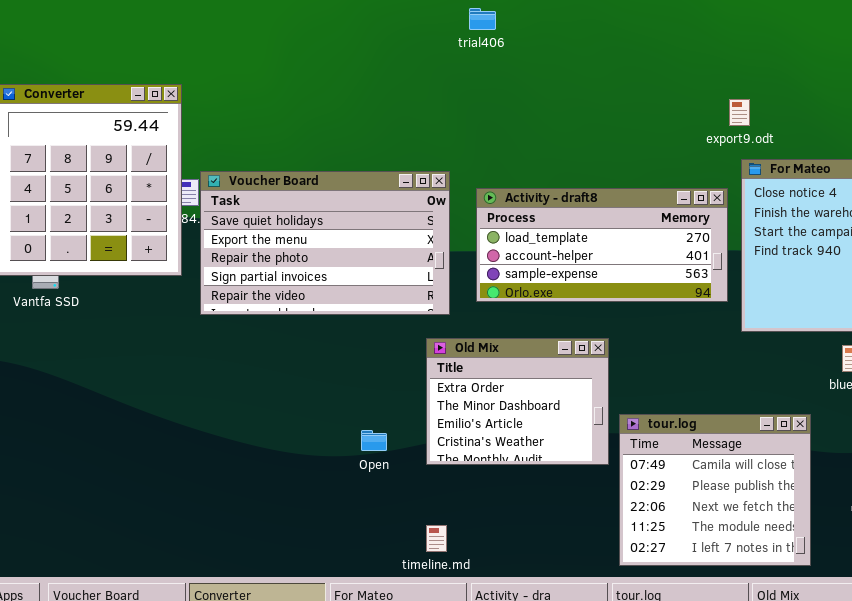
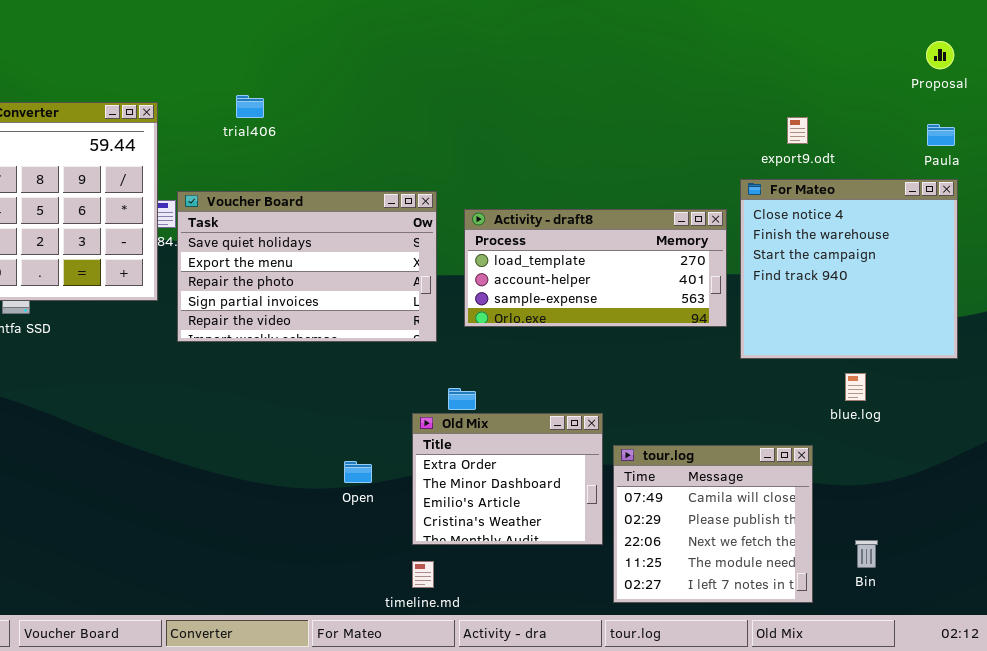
trial406: [469,8,496,30] -> [236,95,264,118], moved
export9.odt: [729,99,750,126] -> [787,117,808,144], moved
Old Mix: [426,338,609,465] -> [412,413,603,545], moved

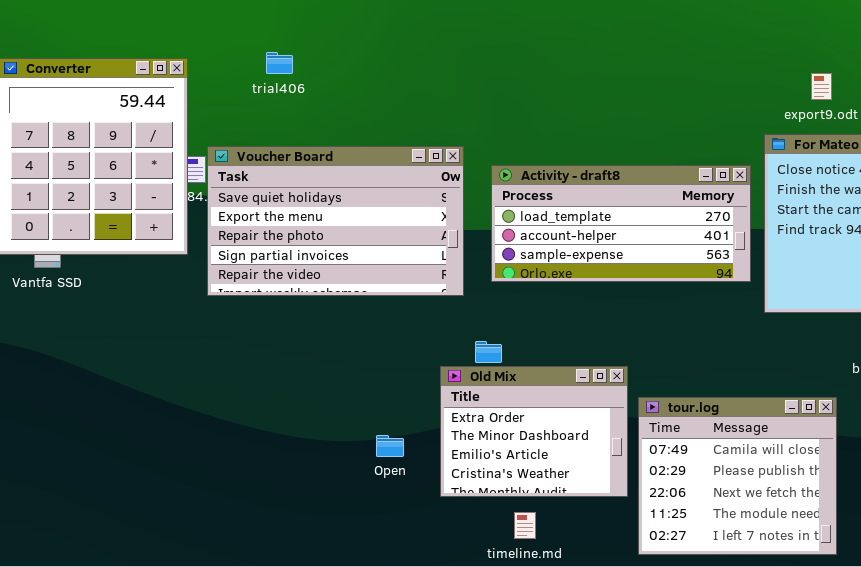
Open: [344,461,372,483] -> [376,435,404,457], moved
timeline.md: [412,561,434,588] -> [514,512,536,539], moved

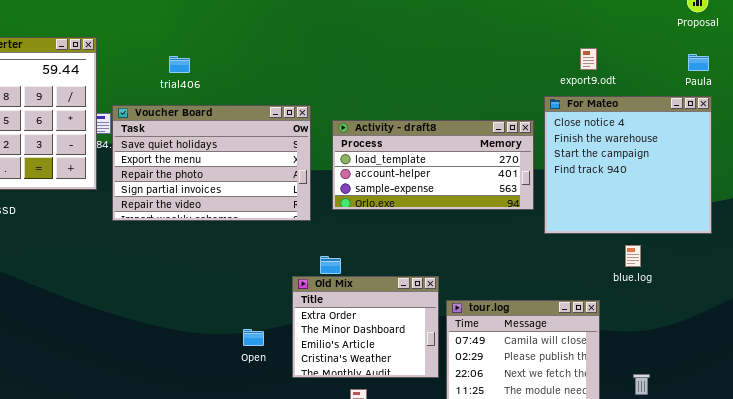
trial406: [266,52,293,74] -> [169,56,190,73], moved

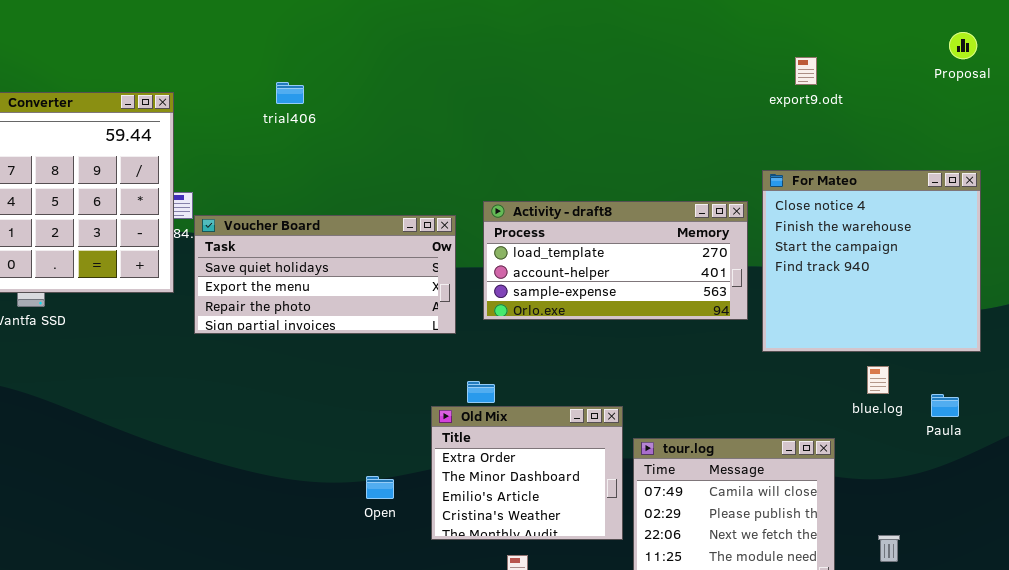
export9.odt: [580,48,597,70] -> [795,57,817,85], moved
Paula: [688,54,709,71] -> [931,394,959,417], moved
trial406: [169,56,190,73] -> [276,82,304,104], moved
Voucher Board: [112,105,311,221] -> [194,215,456,334], resized

